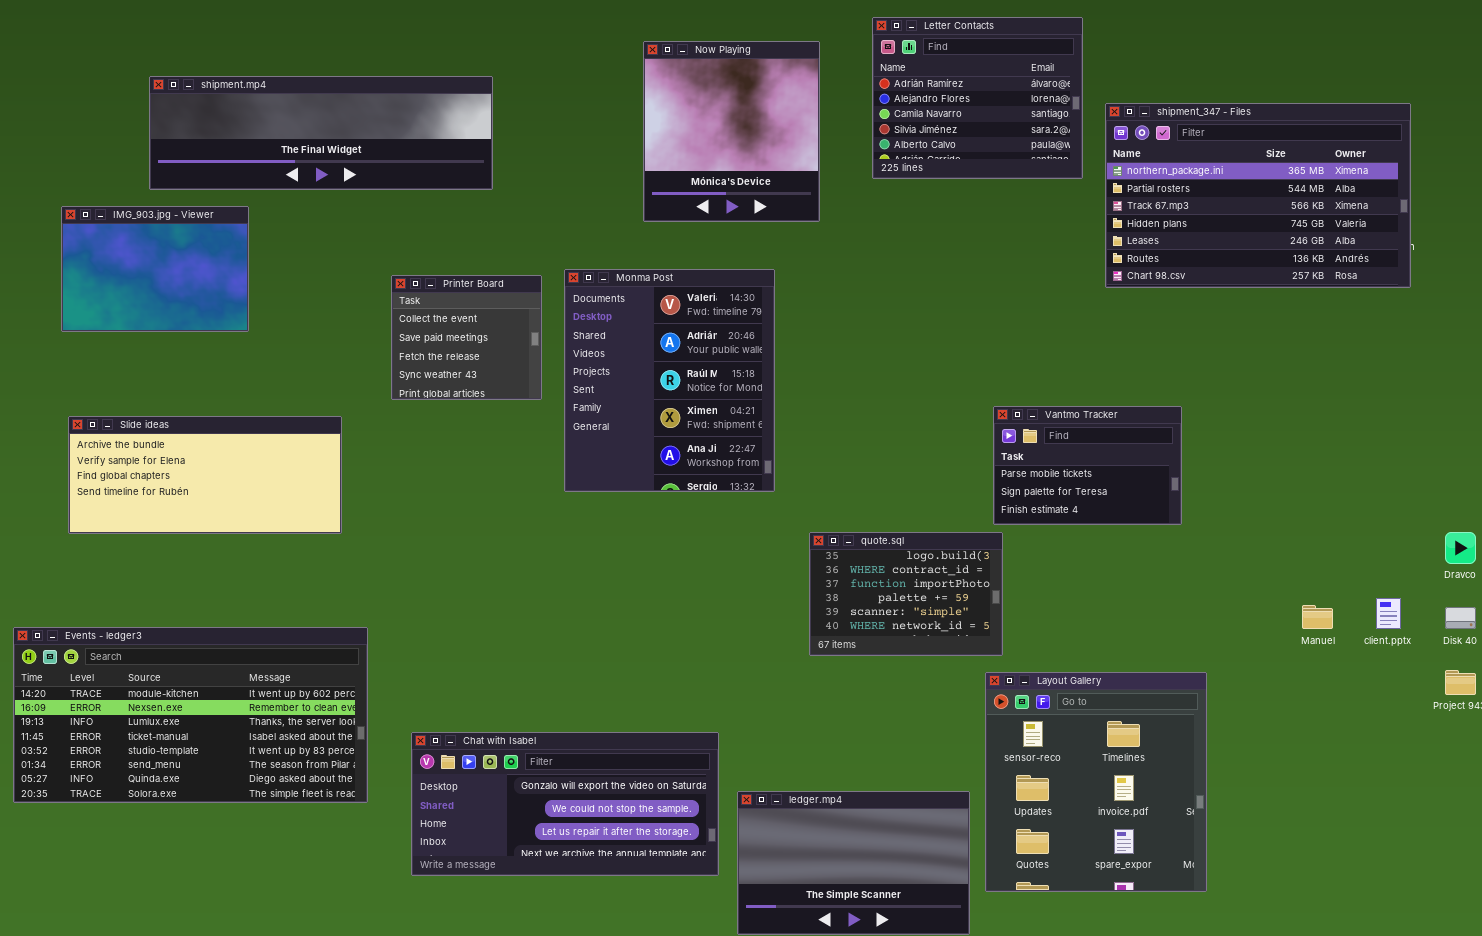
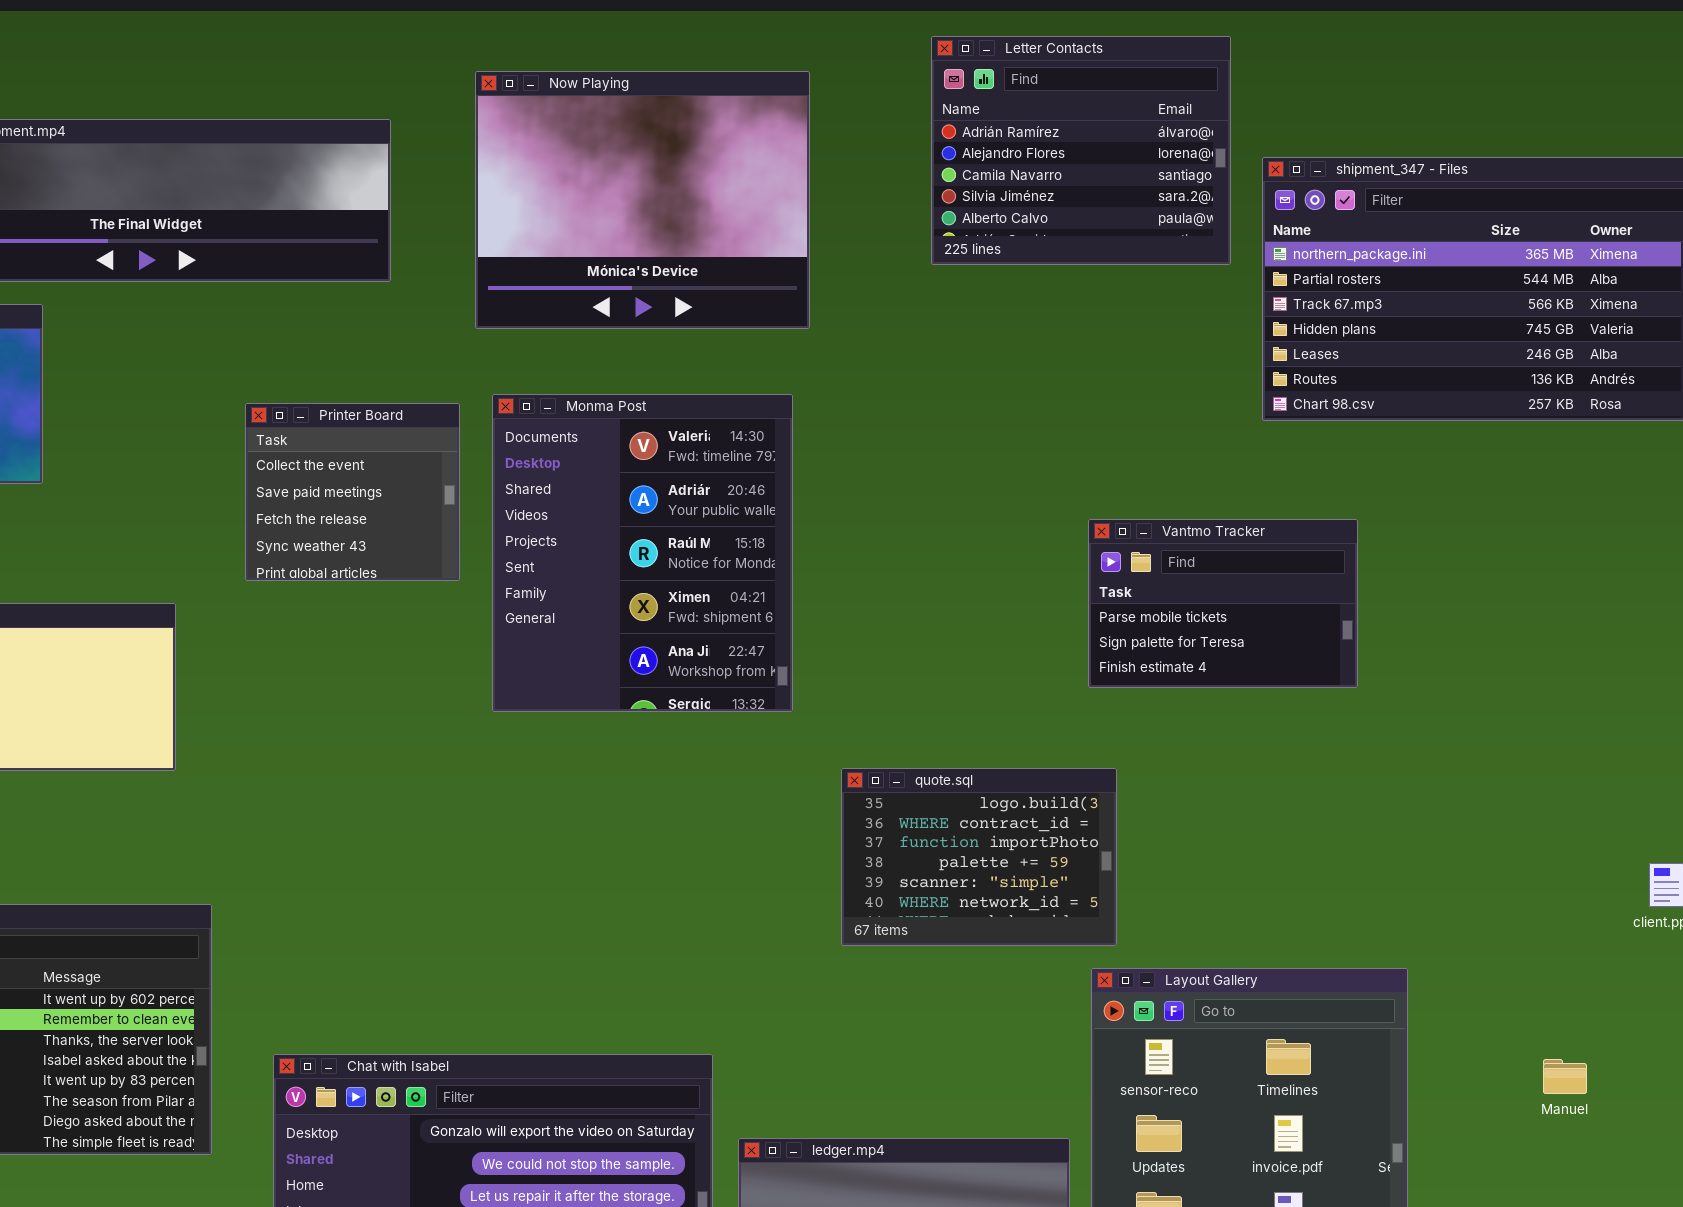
Now Playing: [643,41,820,222] -> [475,71,810,329], moved, resized
Vantmo Tracker: [993,406,1182,525] -> [1088,519,1358,688], moved
Manuel: [1302,605,1333,629] -> [1543,1059,1587,1094], moved

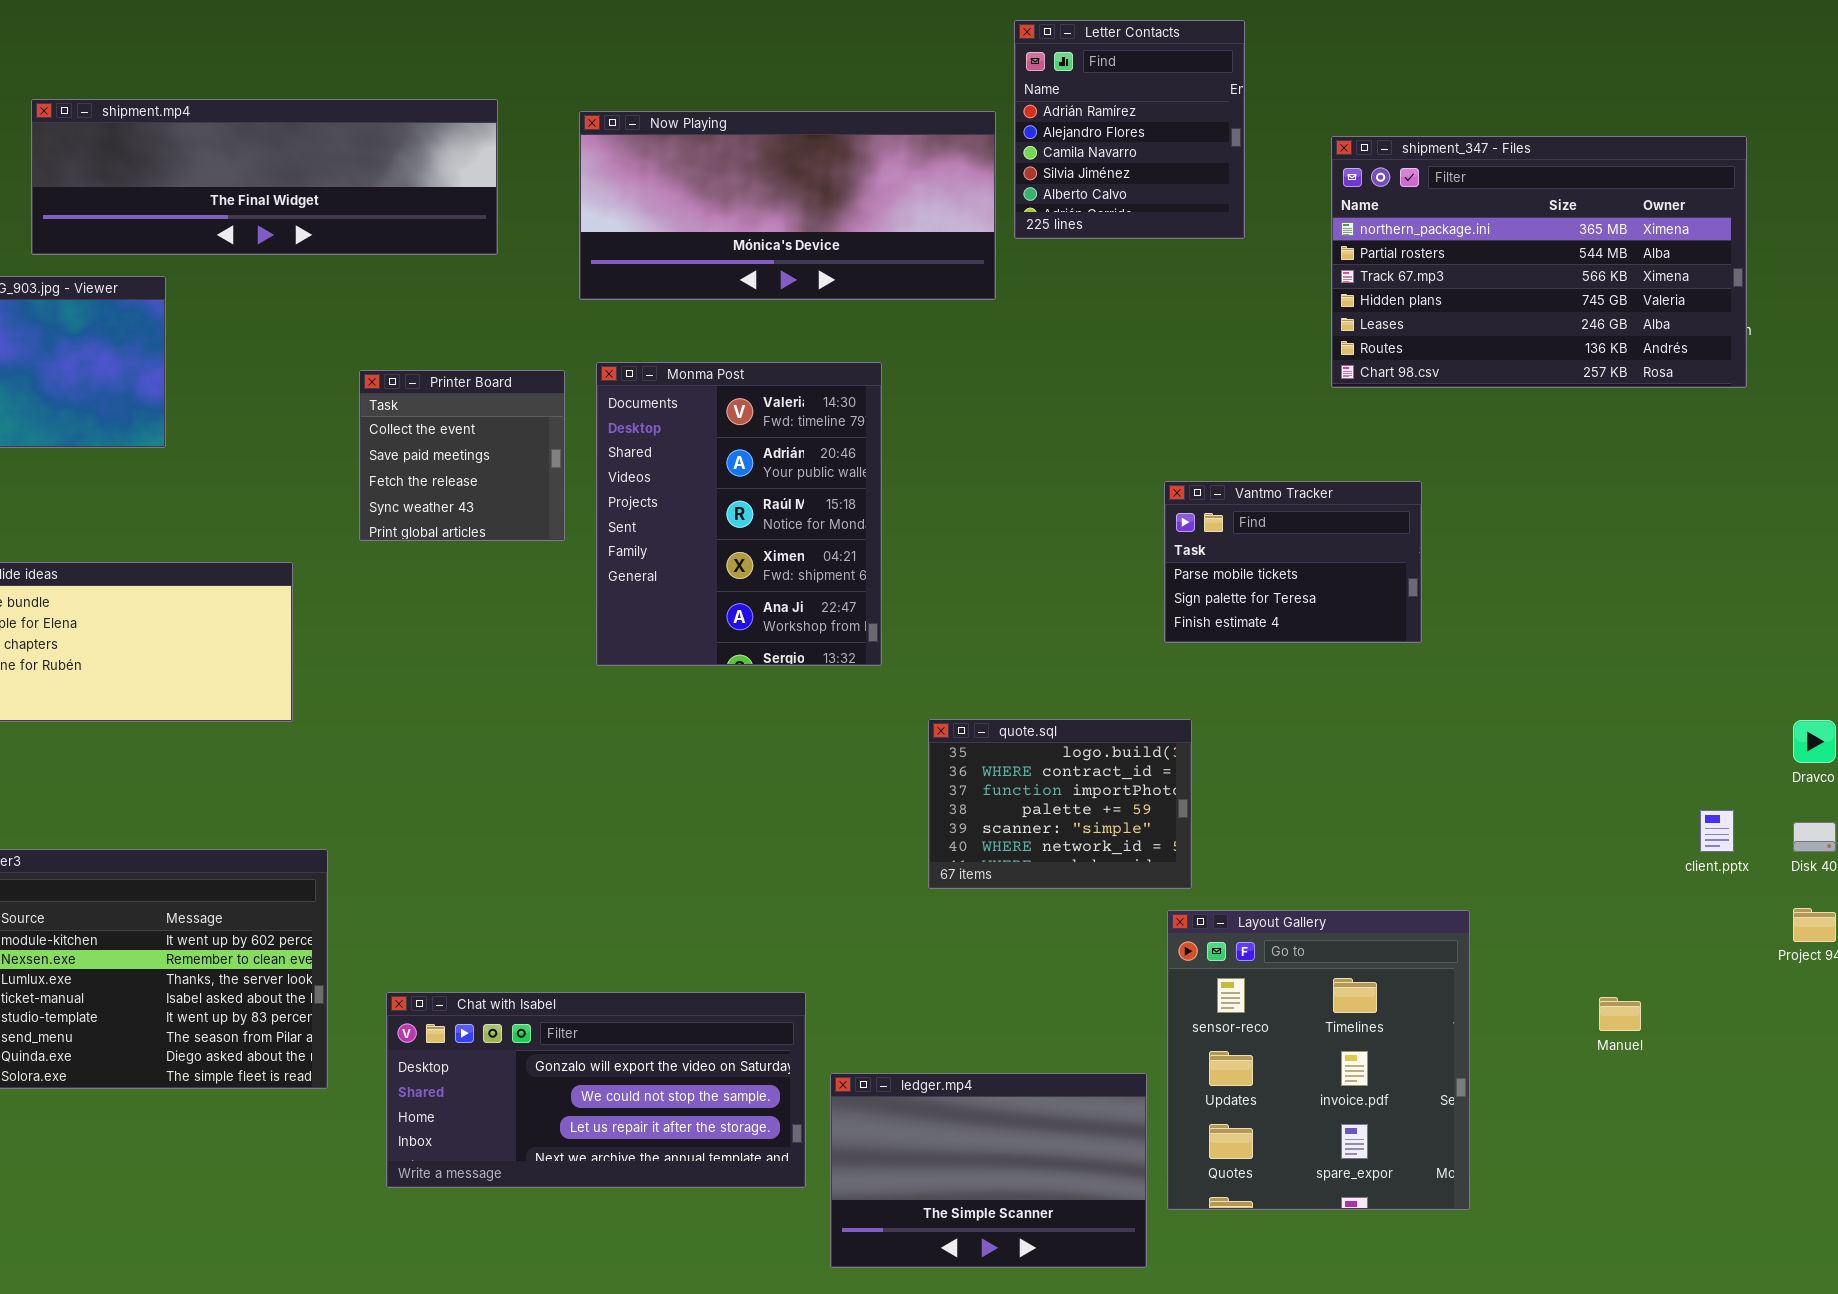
Letter Contacts: [931,36,1231,265] -> [1014,20,1245,239], resized
Now Playing: [475,71,810,329] -> [579,111,996,300], resized

